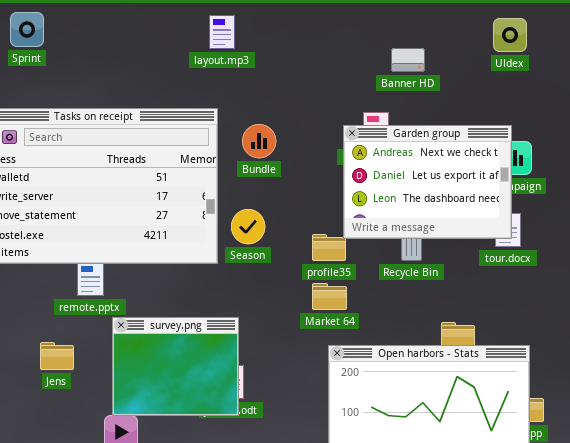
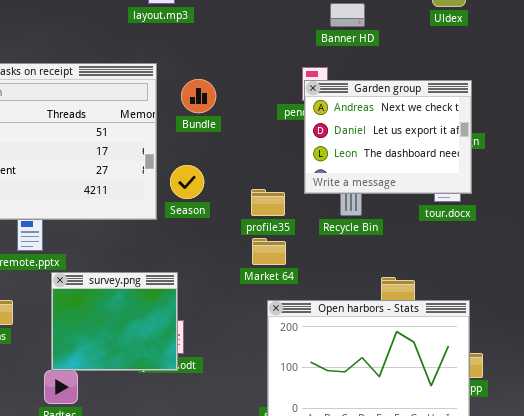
Garden group: [343,125,512,239] -> [304,80,472,194], moved

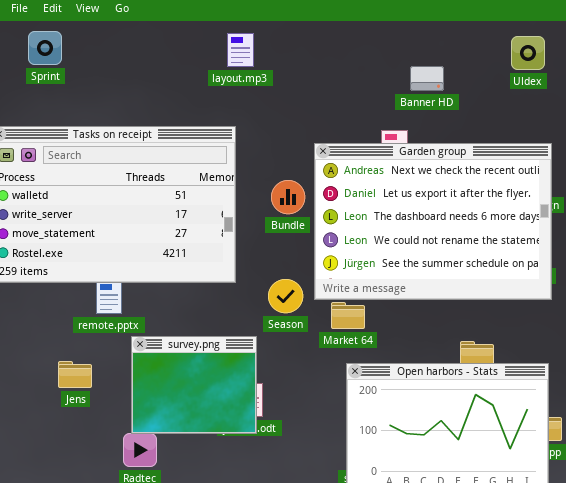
Bundle: [181,79,216,113] -> [271,180,305,214], moved
Garden group: [304,80,472,194] -> [314,143,552,300], resized
Season: [170,165,204,199] -> [268,279,303,313], moved

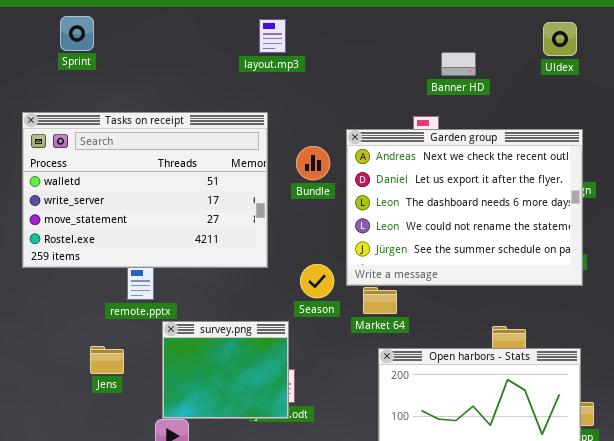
Bundle: [271,180,305,214] -> [296,146,330,180], moved

